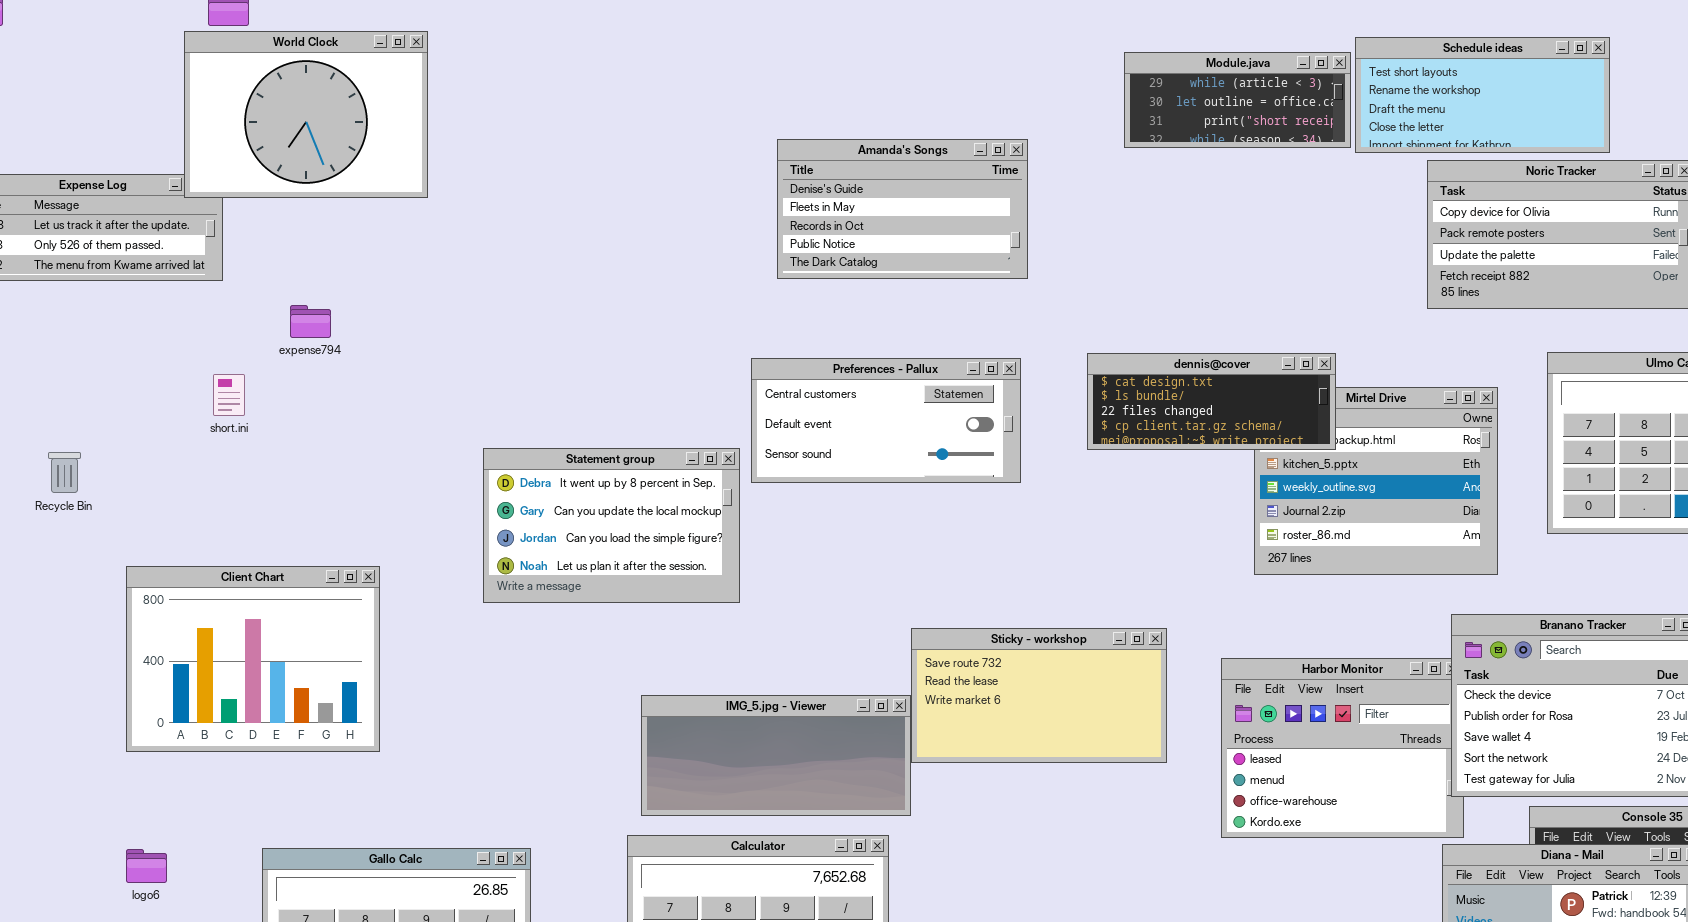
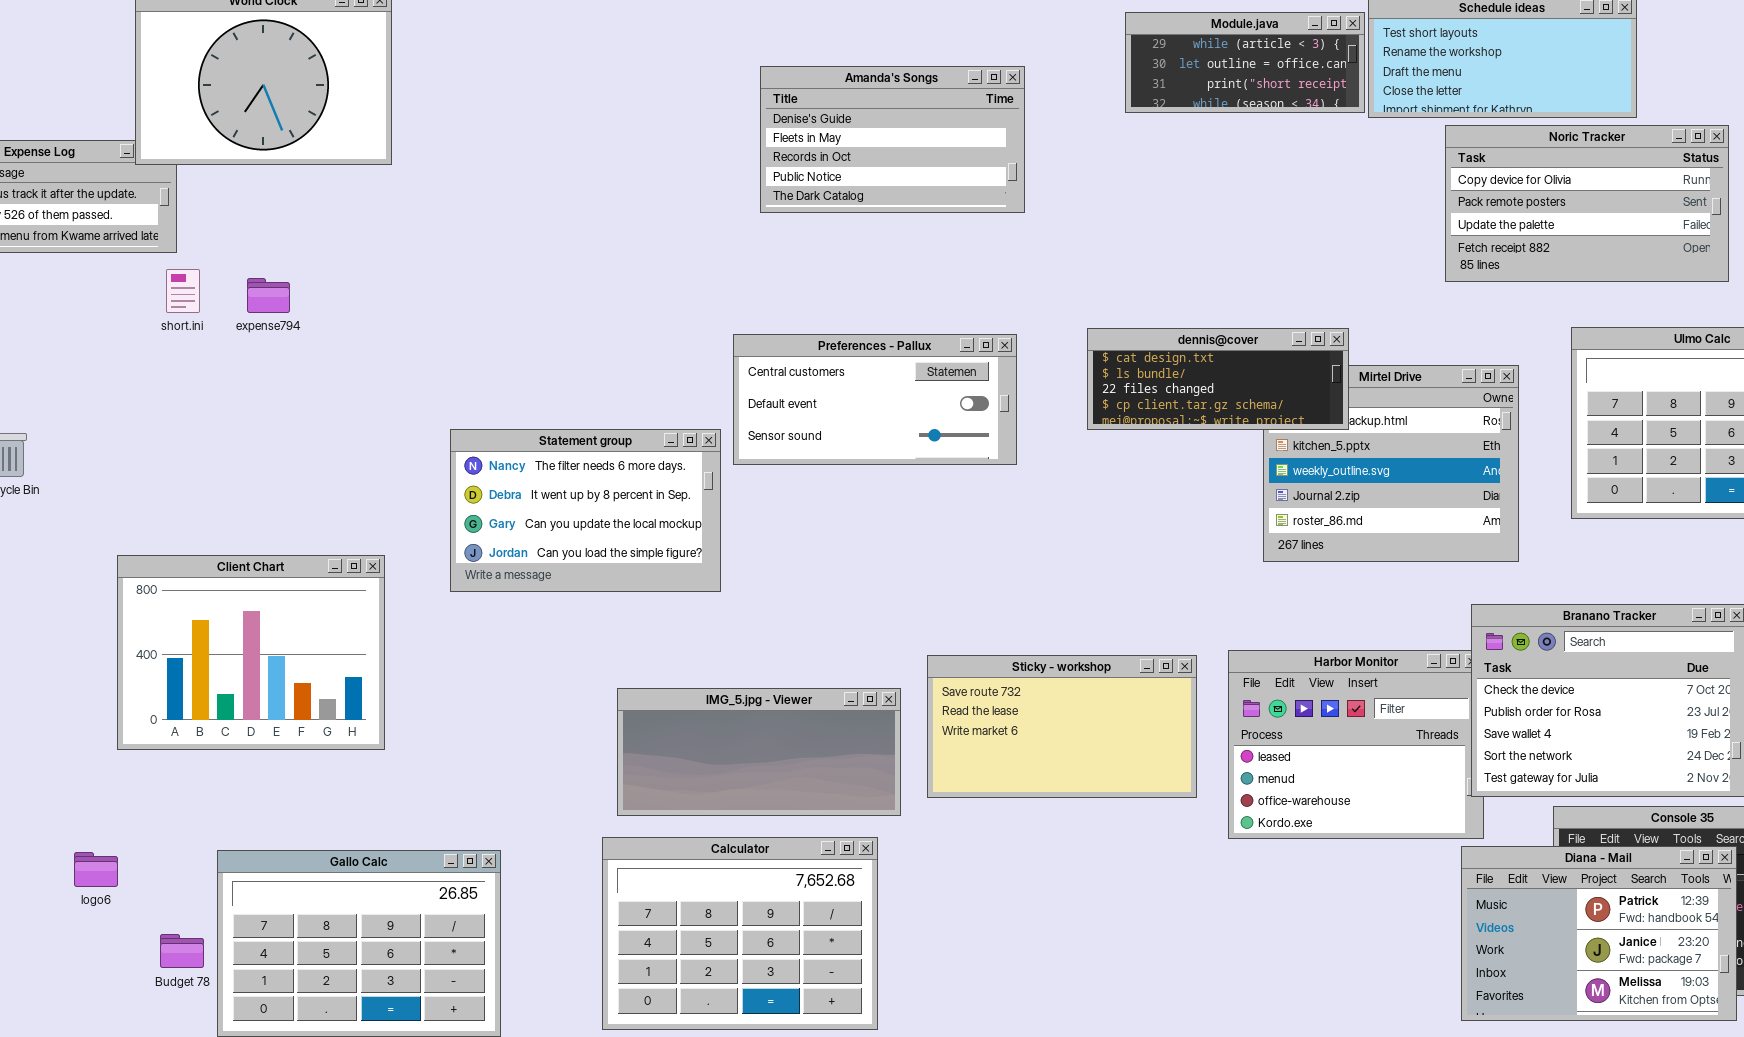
Amanda's Songs: [777,139,1028,279] -> [760,66,1025,213], moved
short.ini: [213,374,245,416] -> [166,269,200,313], moved
Statement group: [483,448,740,603] -> [450,429,721,592], scrolled up 1 row
Client Chart: [126,566,380,752] -> [117,555,385,750], moved
Sticky - workshop: [911,628,1167,763] -> [927,655,1197,798], moved

